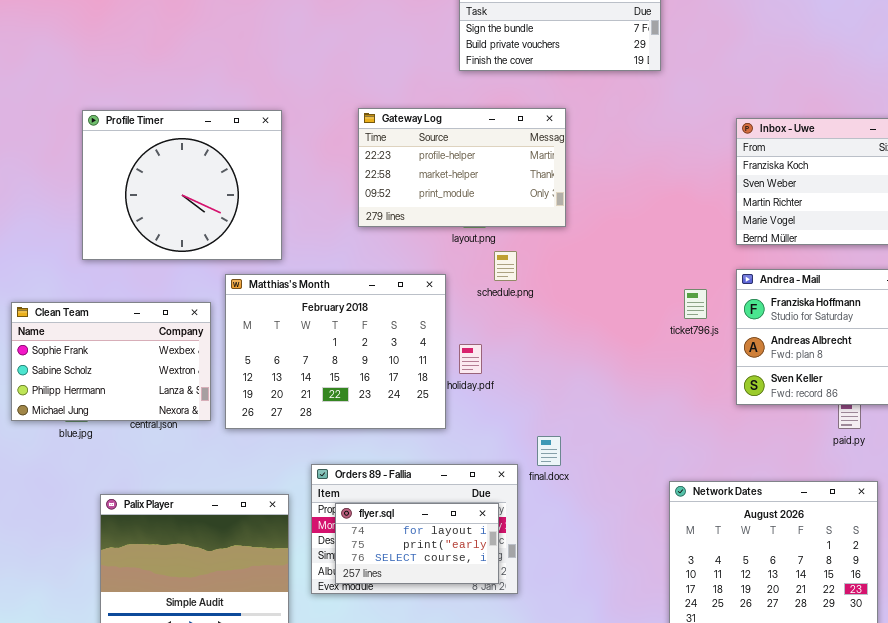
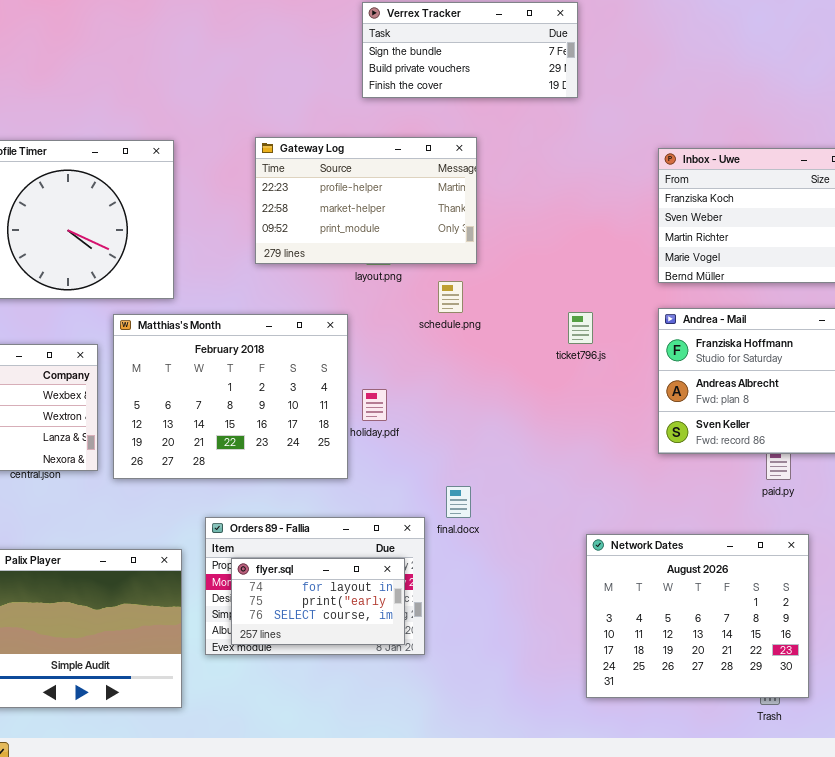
schedule.png: [494,251,517,281] -> [438,281,463,313], moved
ticket796.js: [684,289,707,319] -> [568,312,593,344], moved

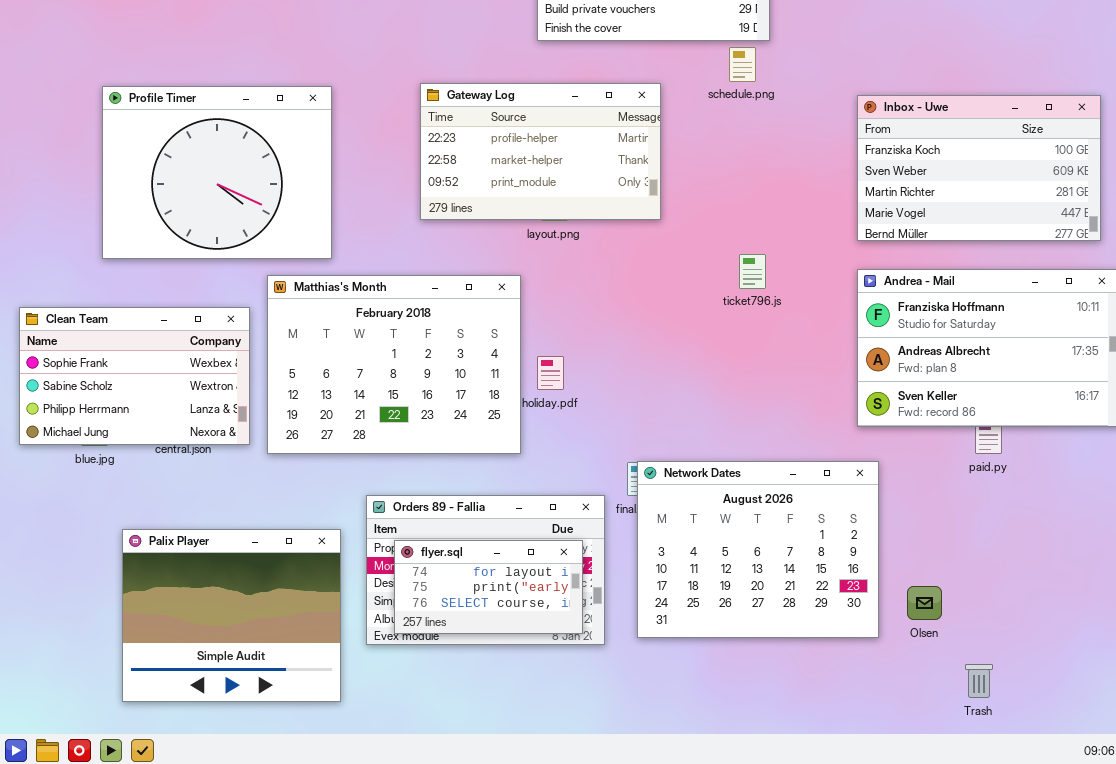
schedule.png: [438,281,463,313] -> [729,47,756,82], moved
ticket796.js: [568,312,593,344] -> [739,254,766,289], moved
Network Dates: [586,534,809,698] -> [637,461,879,638], moved

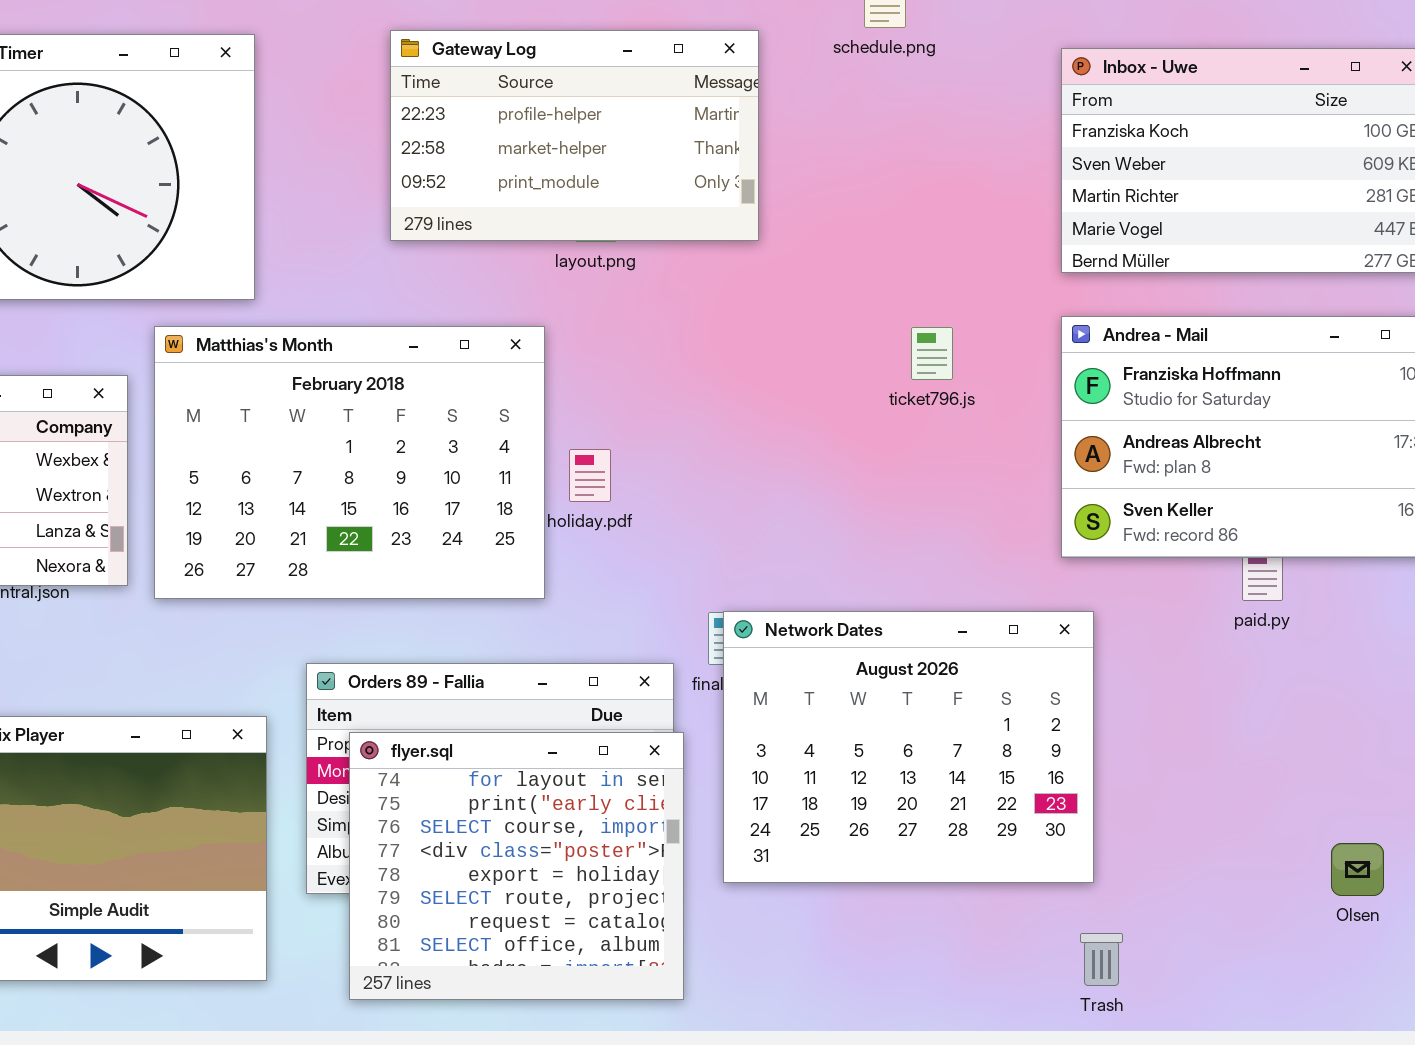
ticket796.js: [739,254,766,289] -> [911,327,953,380], moved
flyer.sql: [394,540,583,634] -> [349,732,684,1000], resized
Olsen: [907,586,942,620] -> [1331,843,1384,896], moved
Trash: [965,664,993,698] -> [1080,933,1123,986], moved

